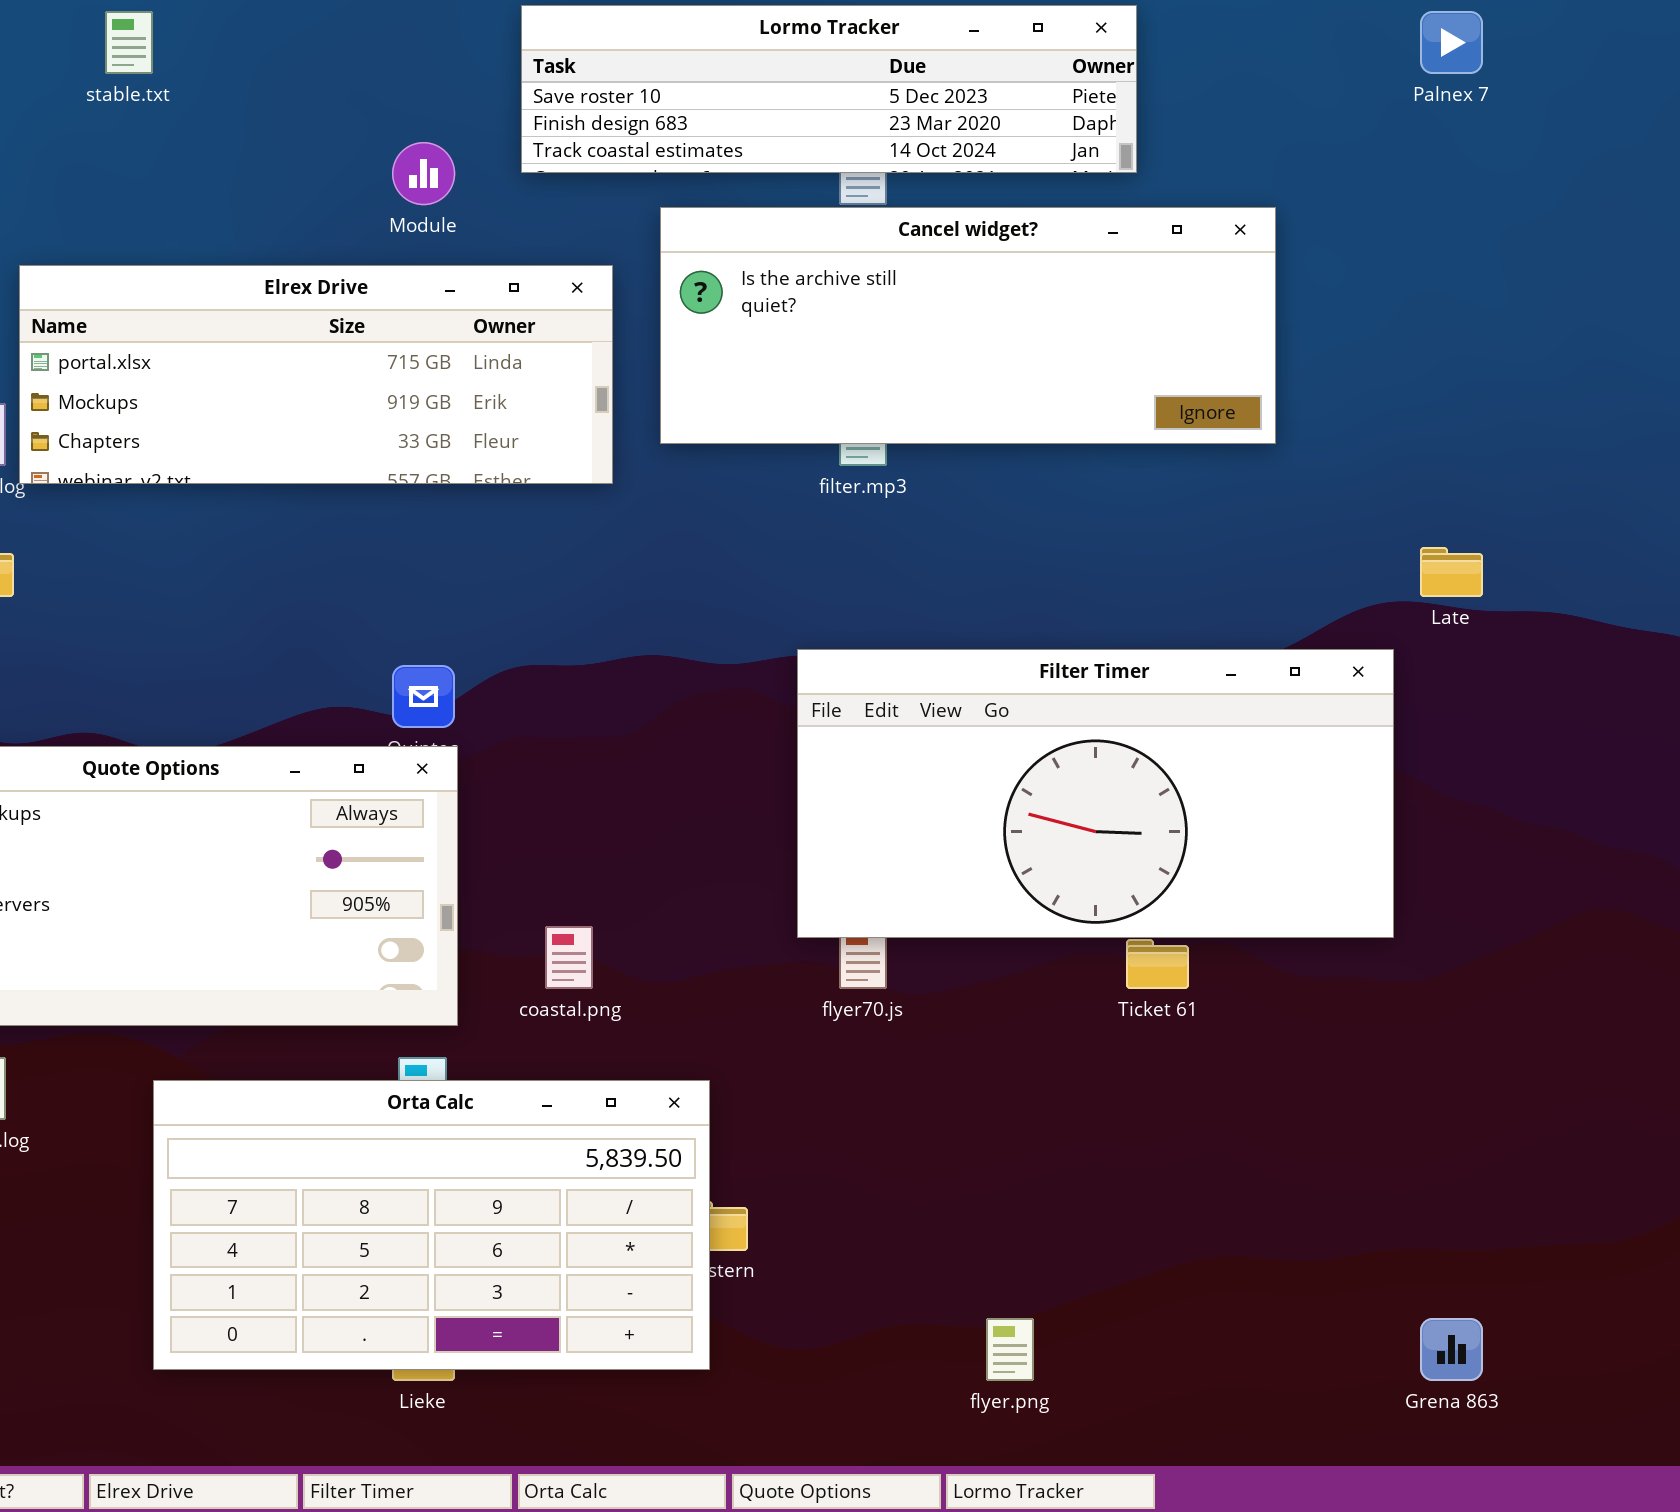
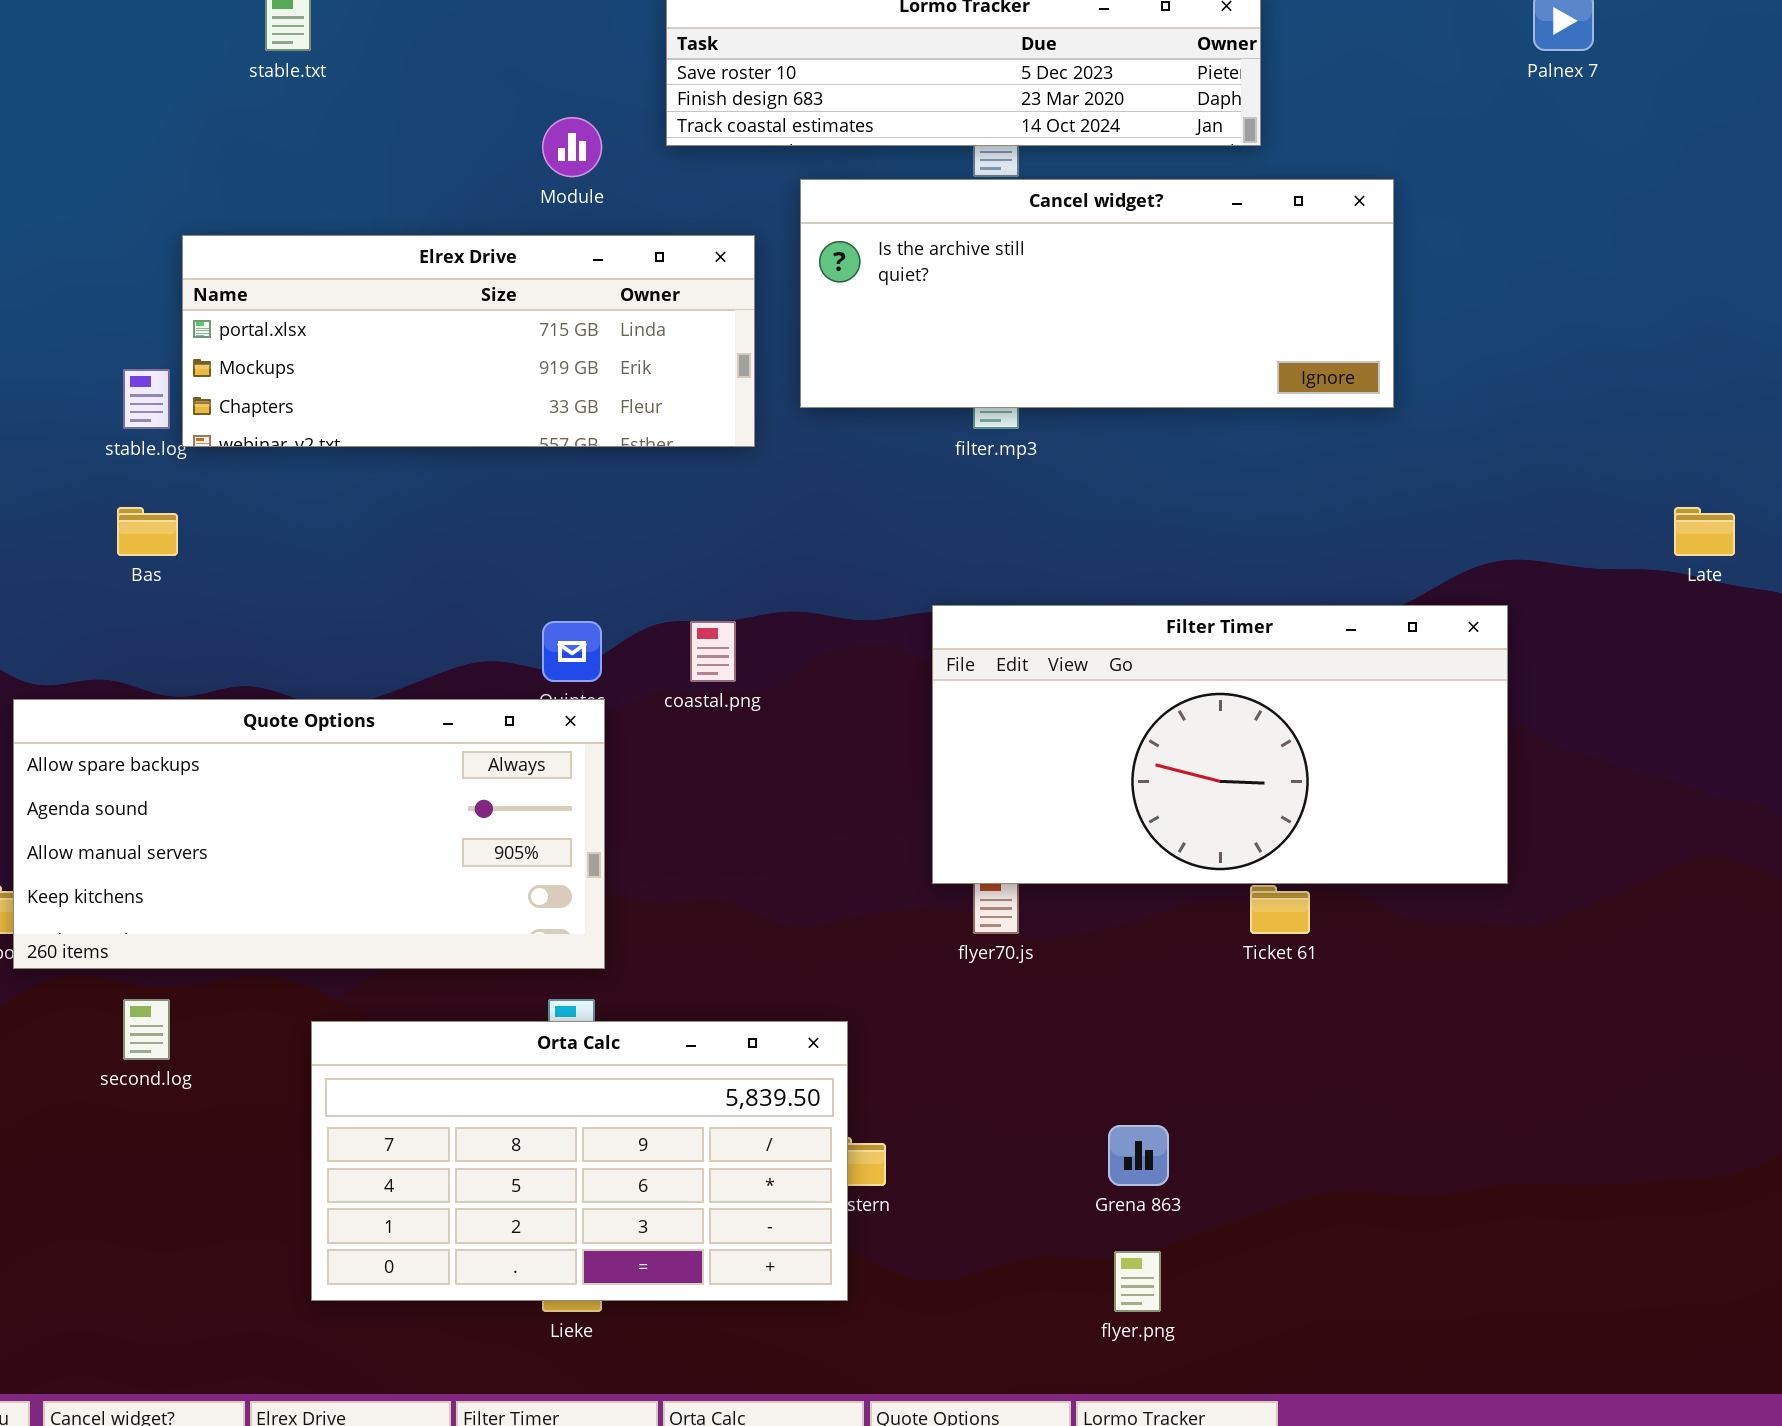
Late: [1420,547,1483,597] -> [1674,507,1735,556], moved
coastal.png: [545,926,593,989] -> [690,621,736,682], moved
Grena 863: [1420,1318,1483,1381] -> [1108,1125,1169,1186], moved

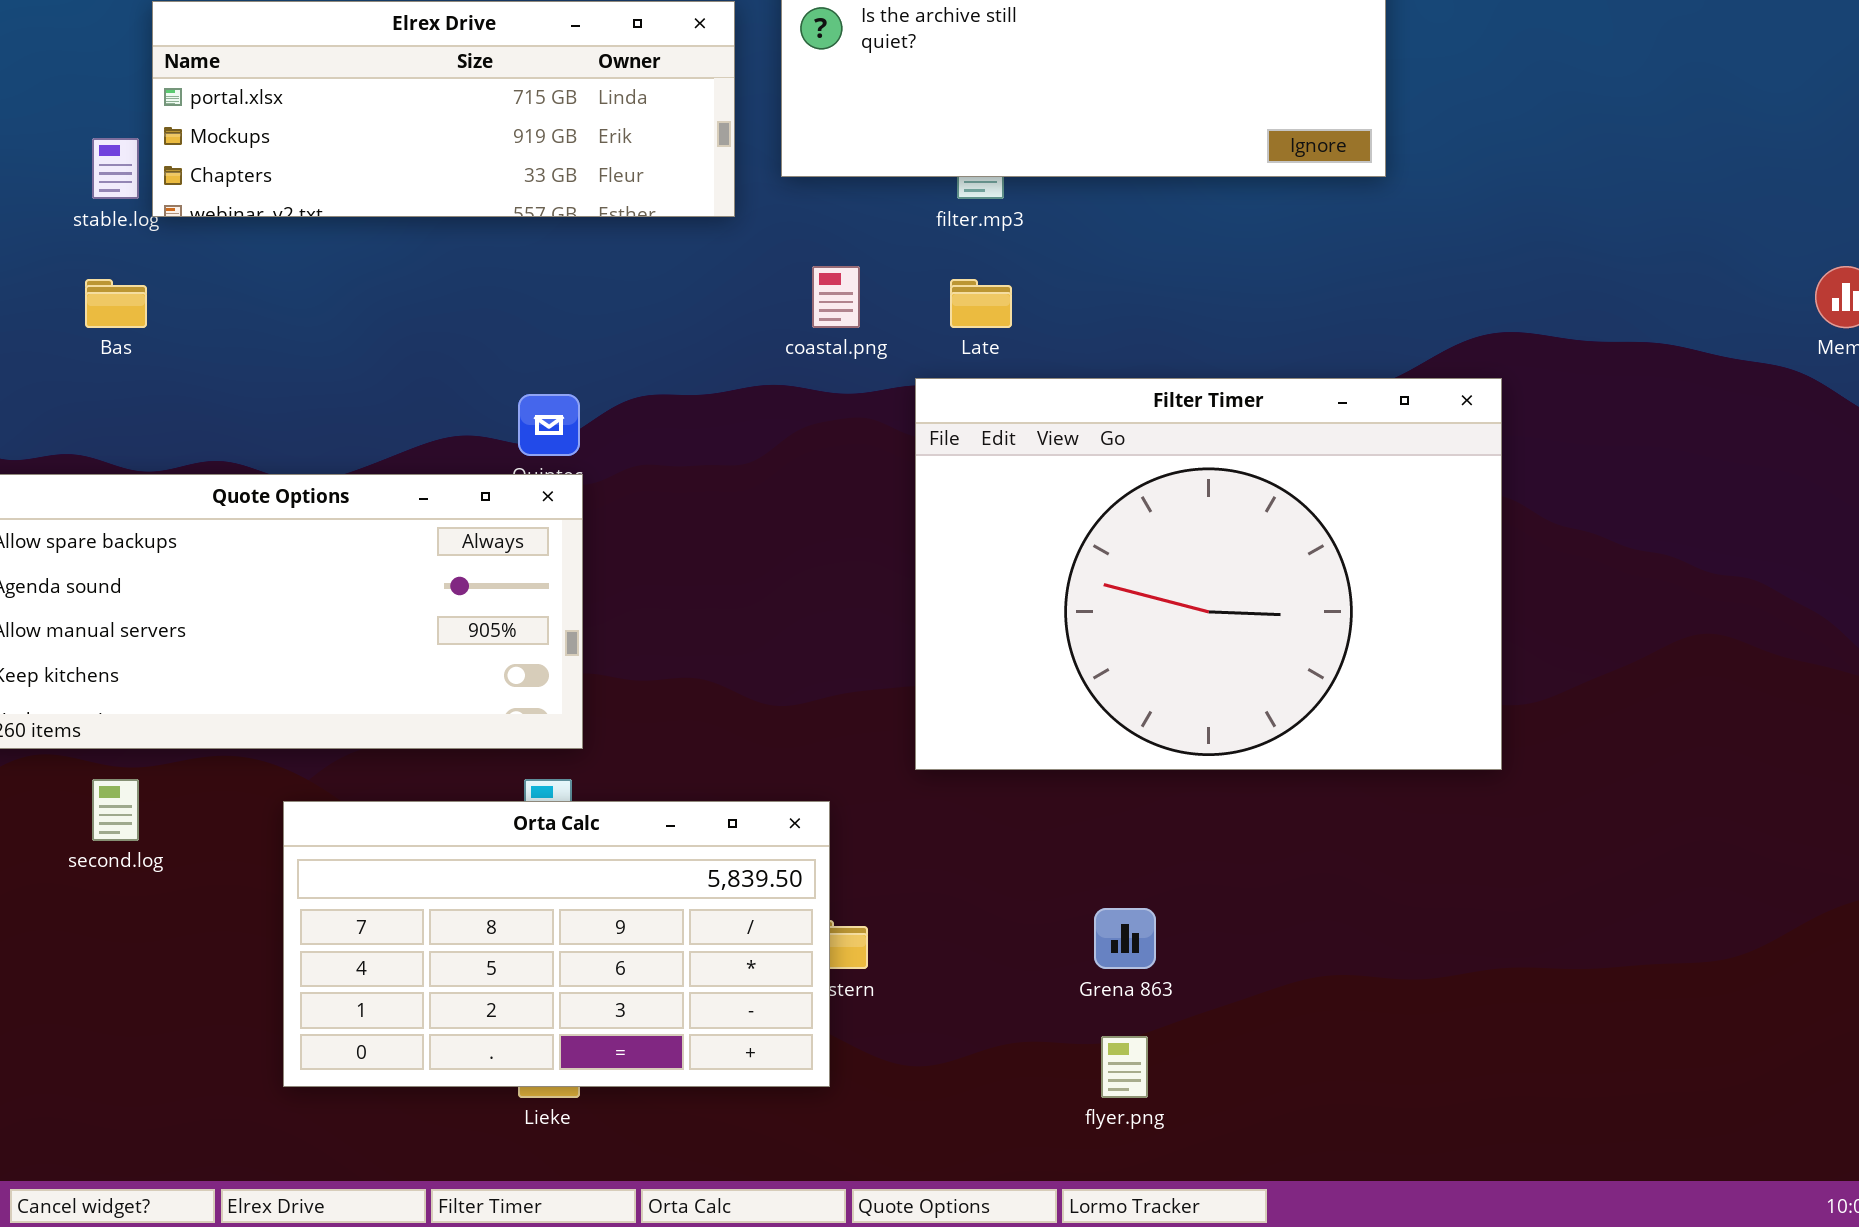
Late: [1674,507,1735,556] -> [950,279,1012,328], moved
Filter Timer: [932,605,1508,884] -> [915,378,1502,770], resized
coastal.png: [690,621,736,682] -> [812,266,860,328], moved

